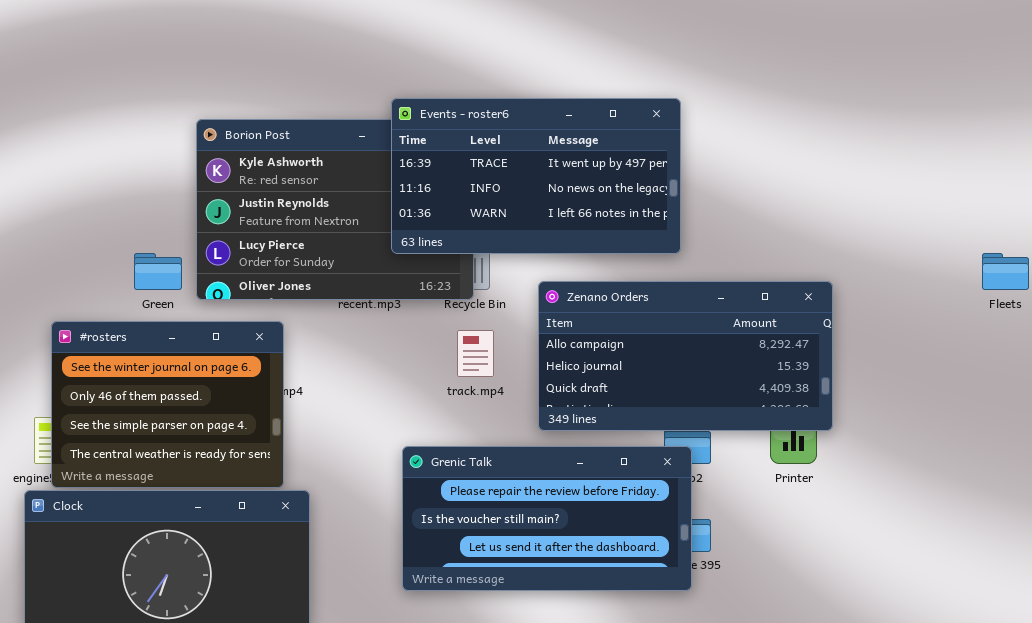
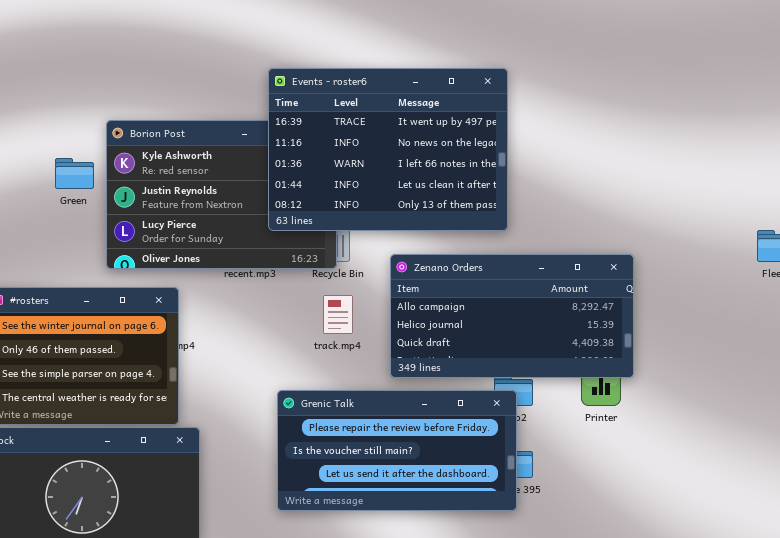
Events - roster6: [391,98,681,254] -> [268,68,508,231], resized
Green: [134,253,182,290] -> [55,158,94,189], moved

